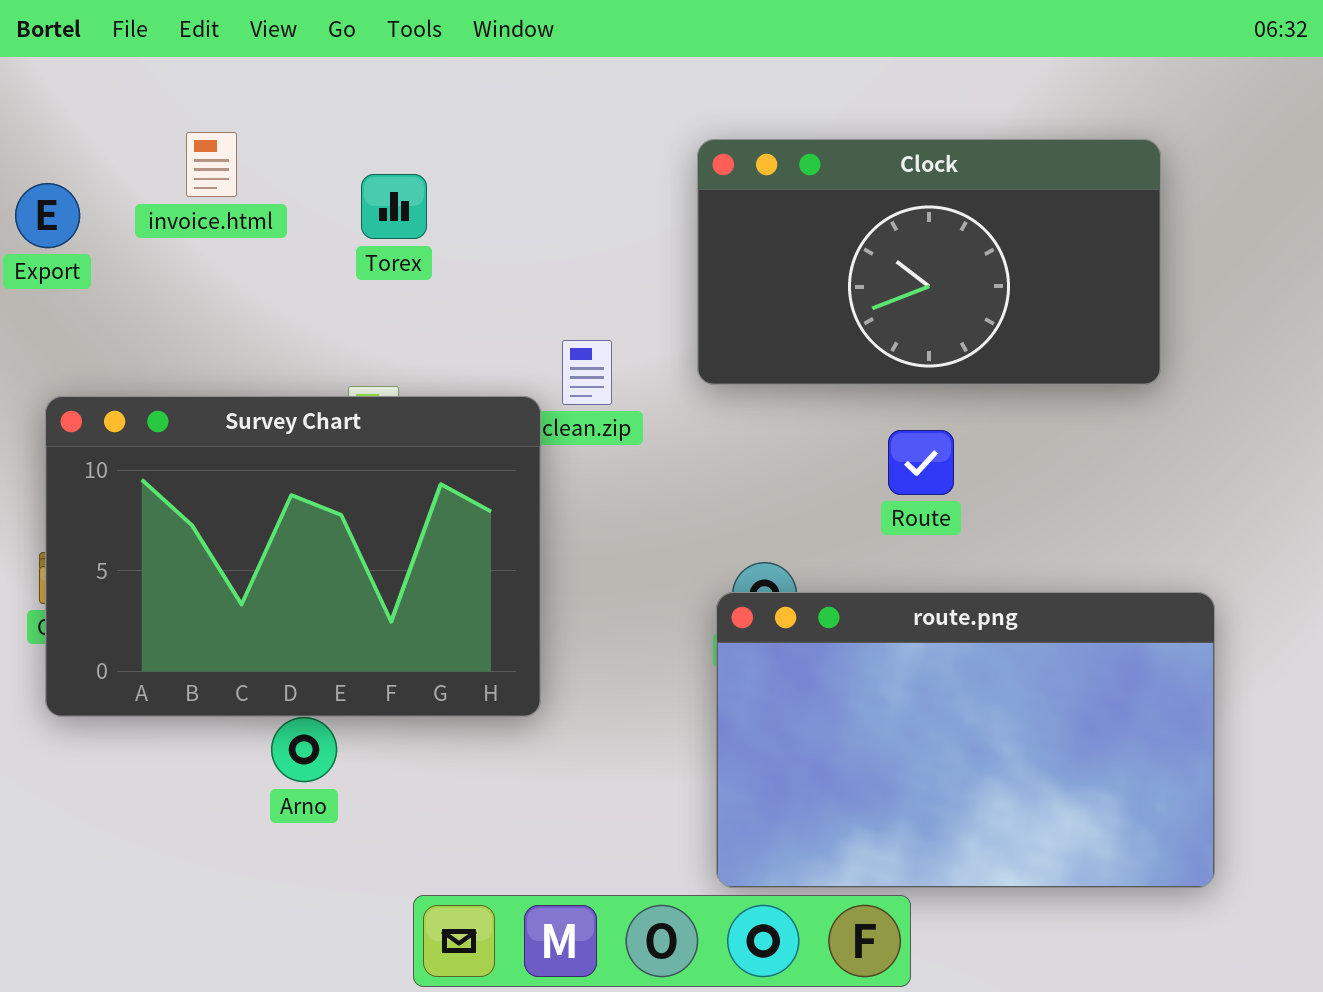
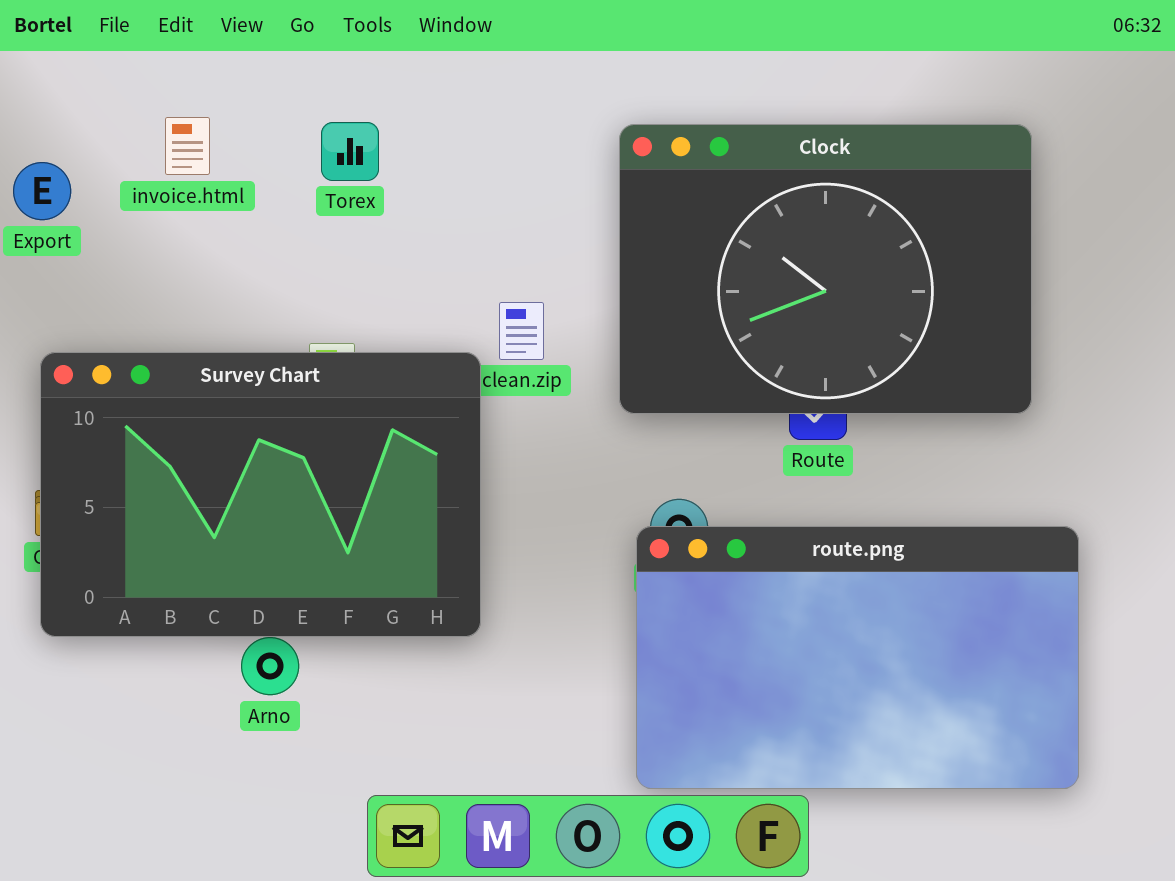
Clock: [697,139,1161,385] -> [619,124,1032,414], resized
Torex: [361,174,427,239] -> [321,122,379,181], moved

